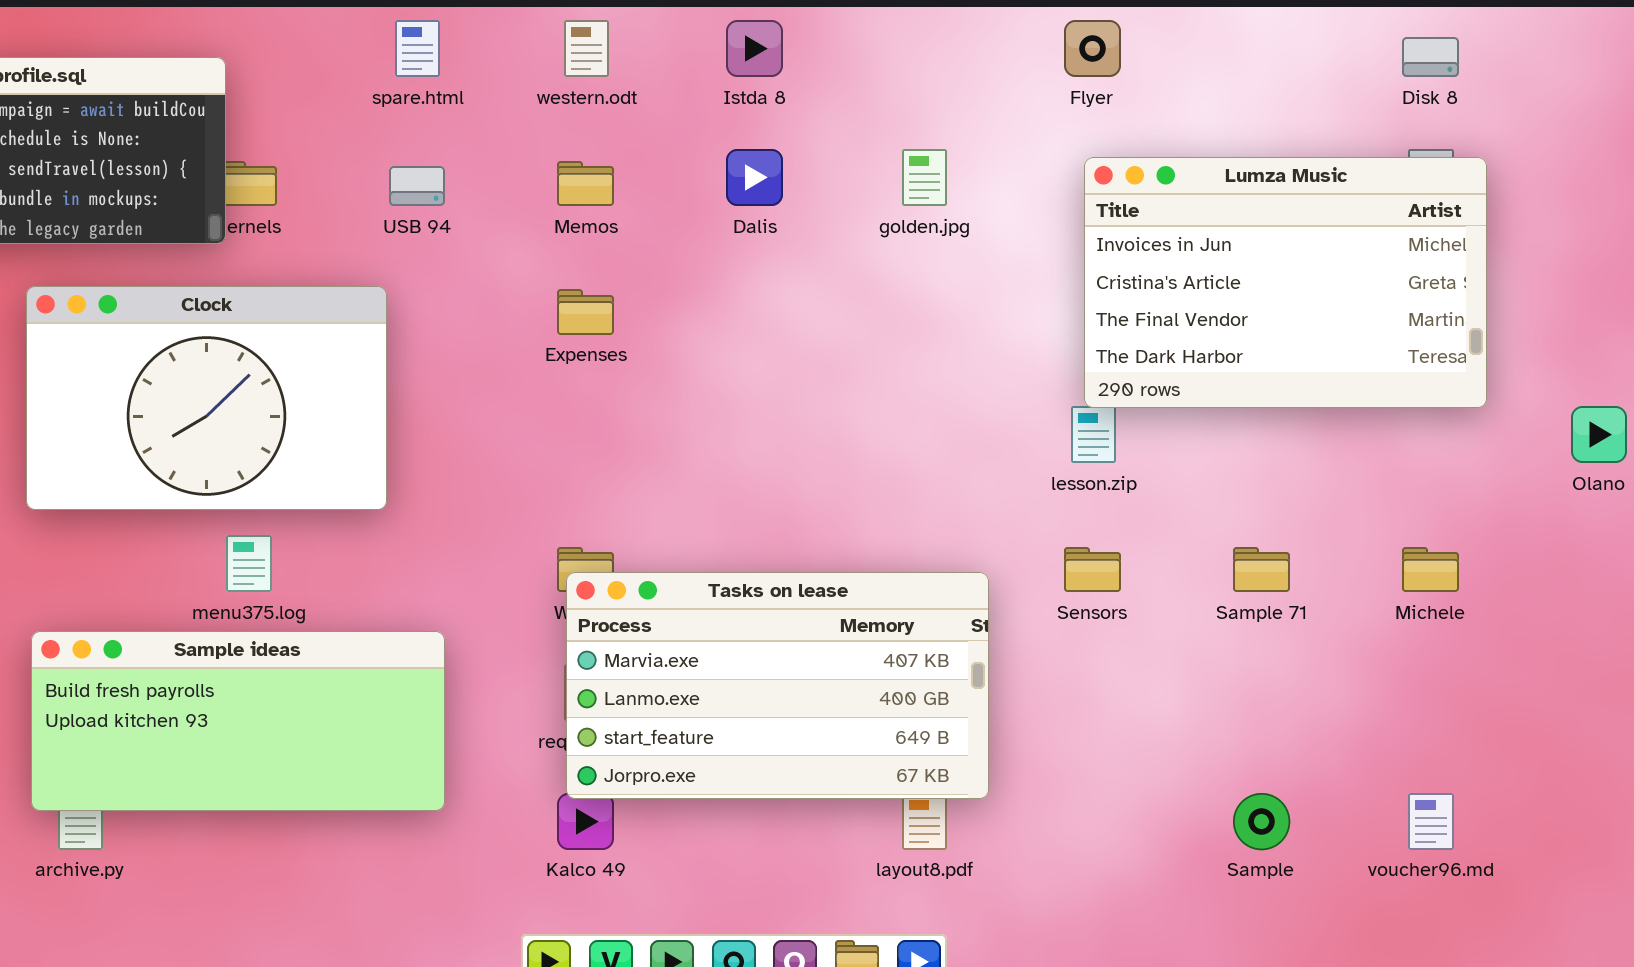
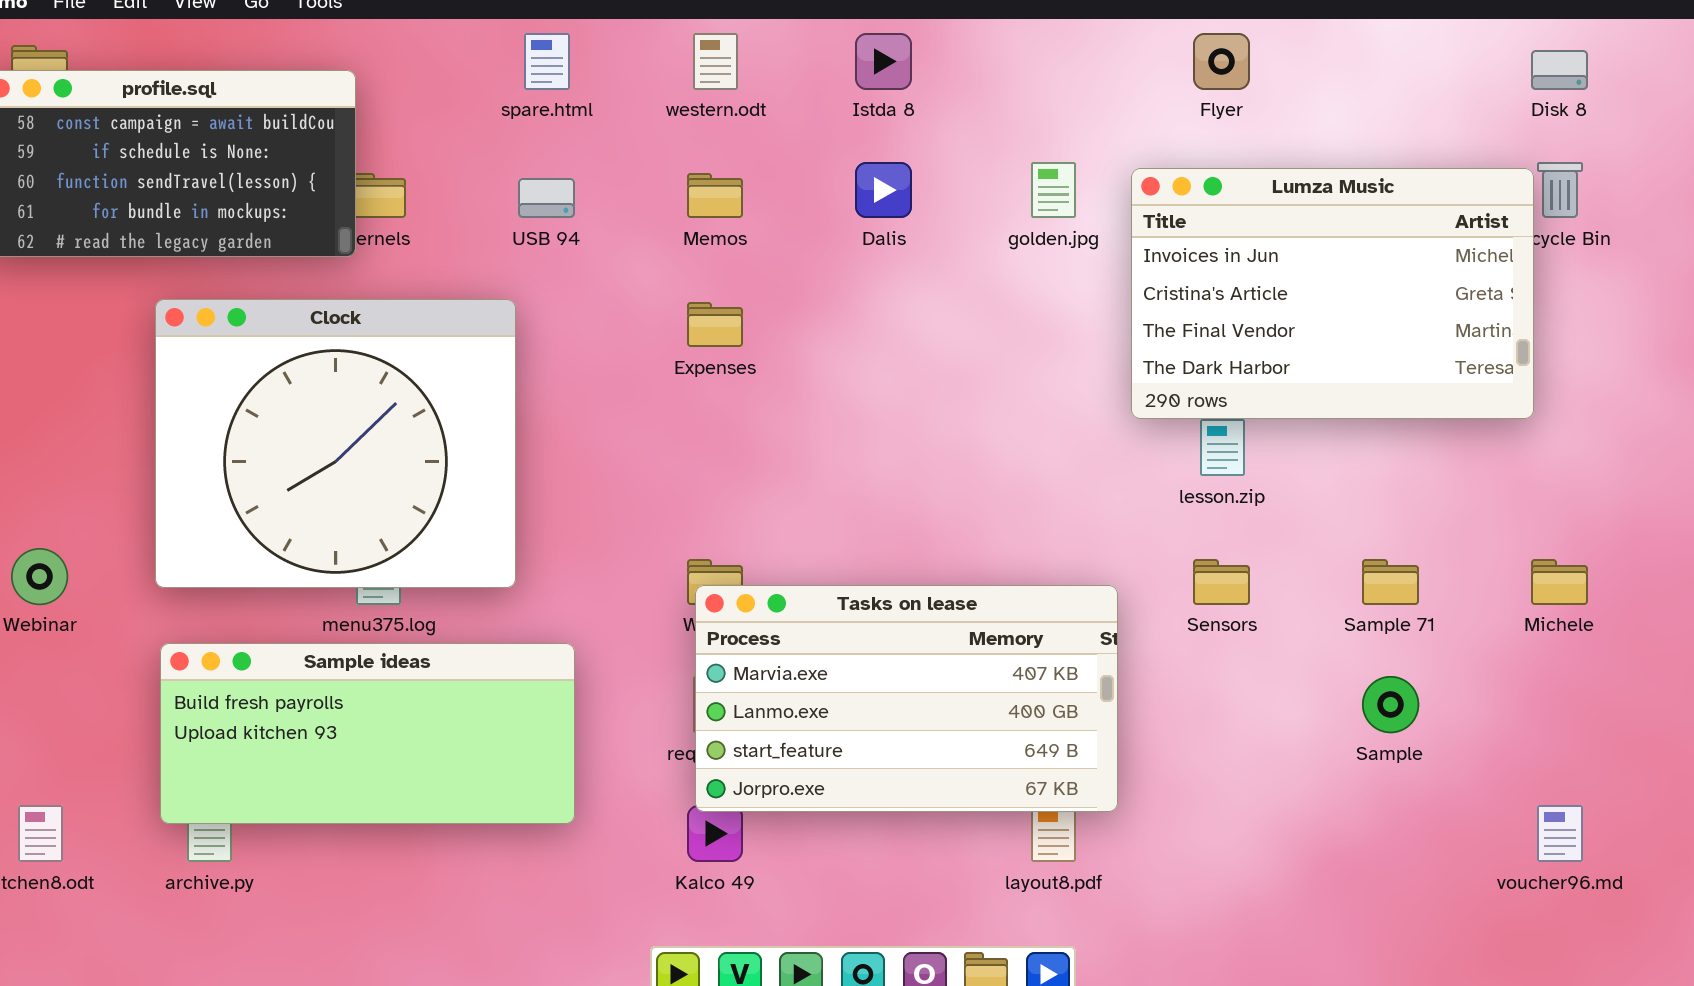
Lumza Music: [1084,157,1487,408] -> [1131,168,1534,419], moved
Clock: [26,286,387,510] -> [155,299,516,588], resized
Sample: [1233,793,1290,850] -> [1362,676,1419,733], moved

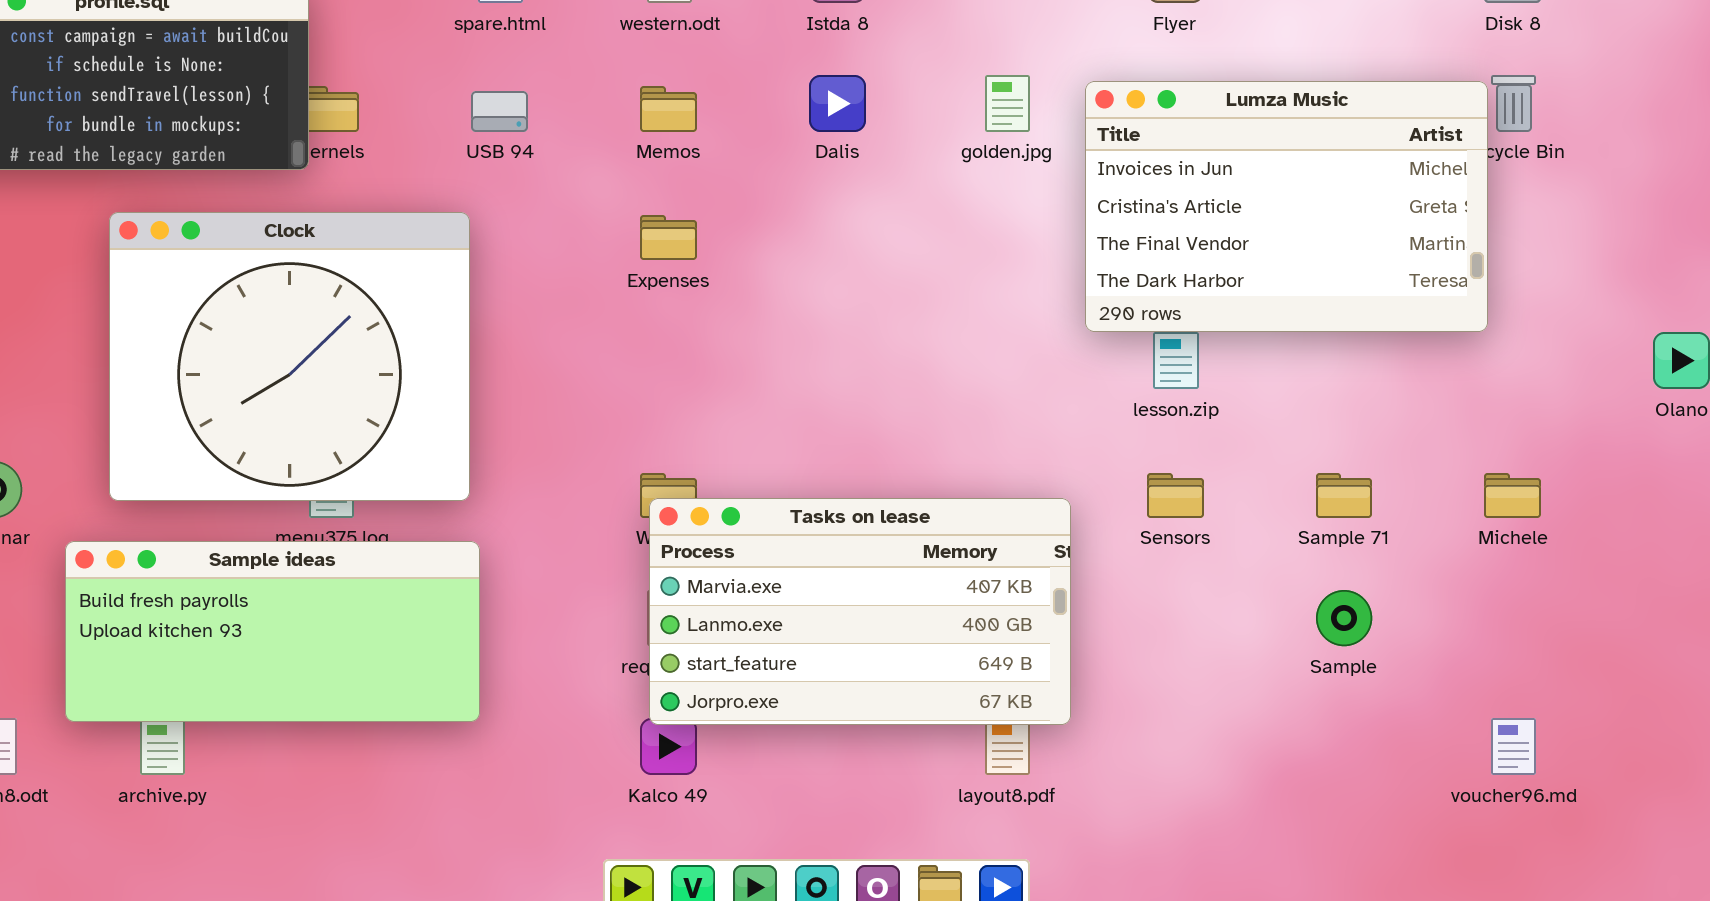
Sample ideas: [160,643,575,824] -> [65,541,480,722], moved

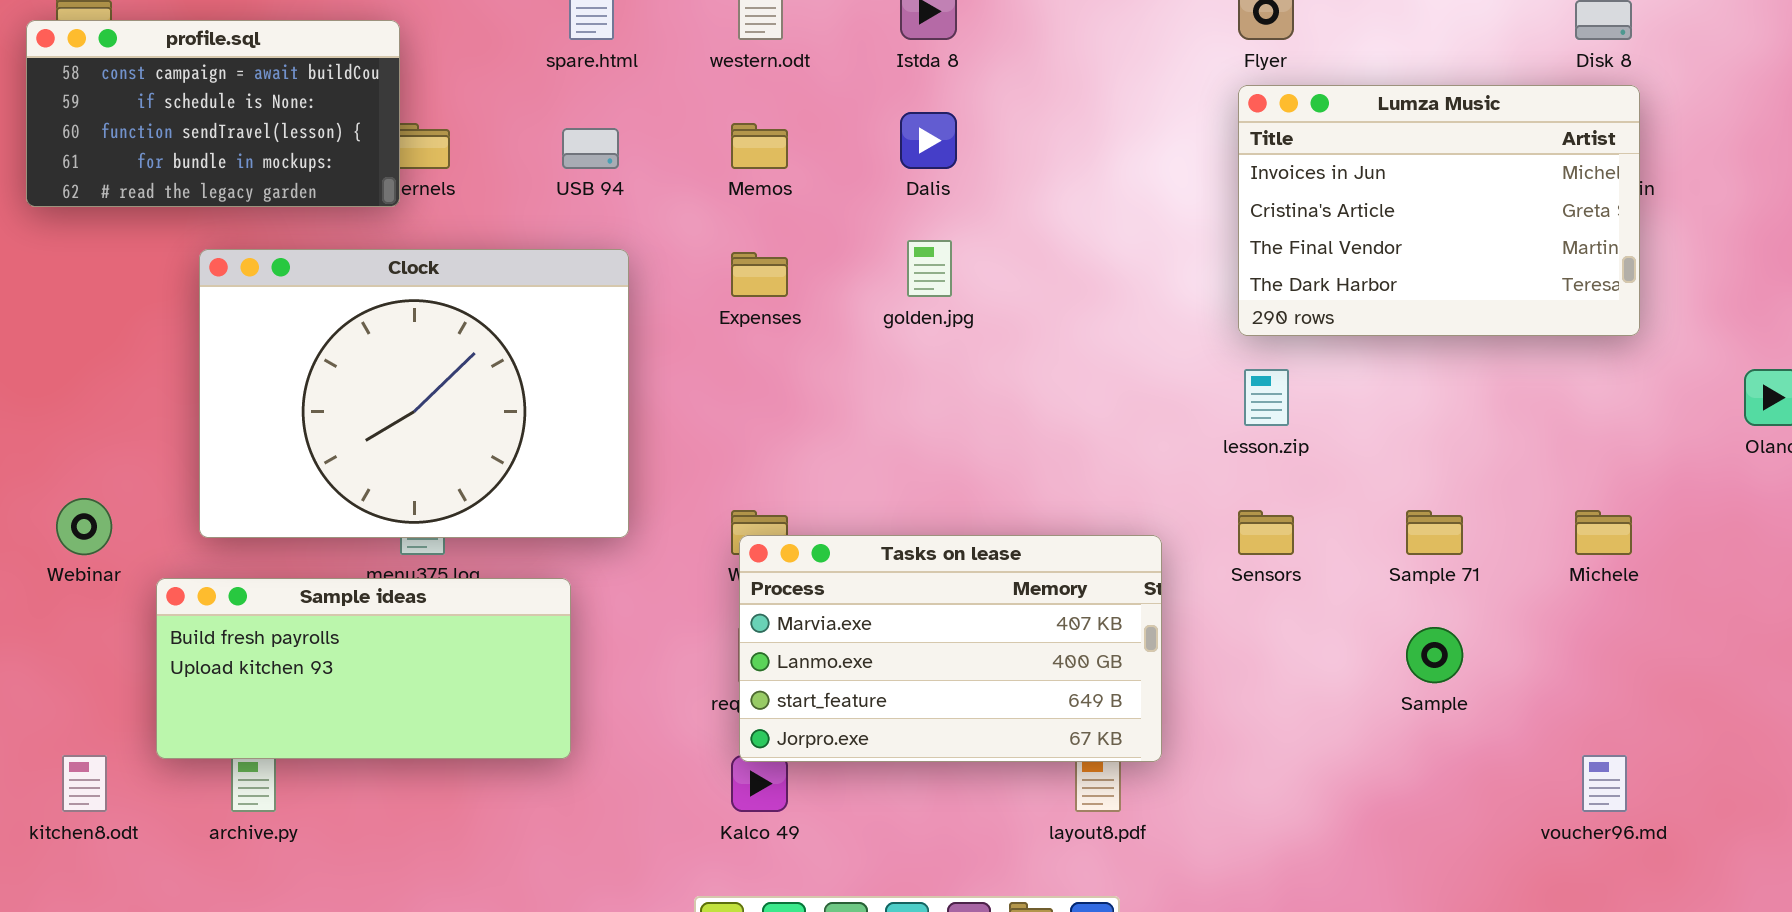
golden.jpg: [985,75,1030,132] -> [907,240,952,297], moved
Lumza Music: [1085,81,1488,332] -> [1238,85,1640,336], moved
Clock: [109,212,470,501] -> [199,249,629,538], resized

